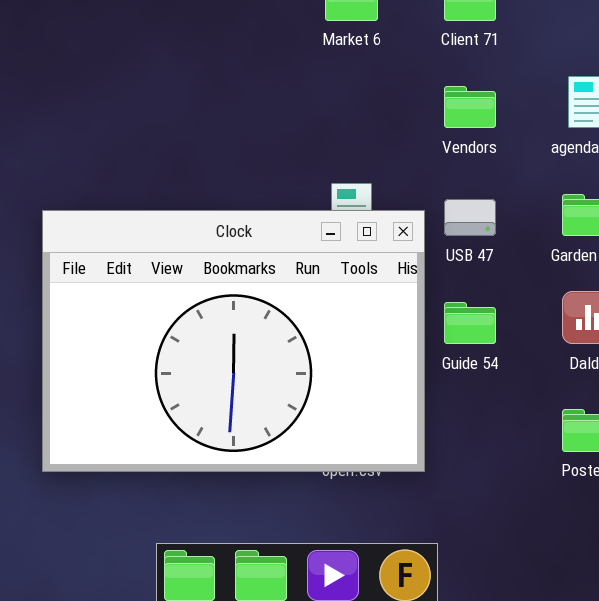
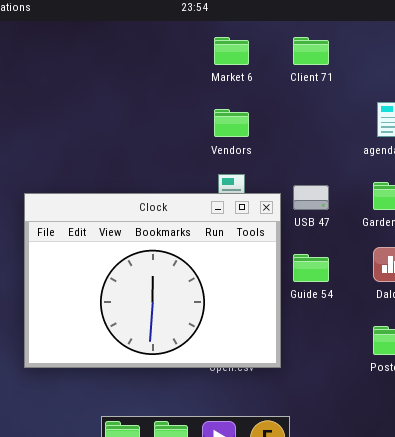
Vendors: [444,86,496,128] -> [214,109,249,137], moved

